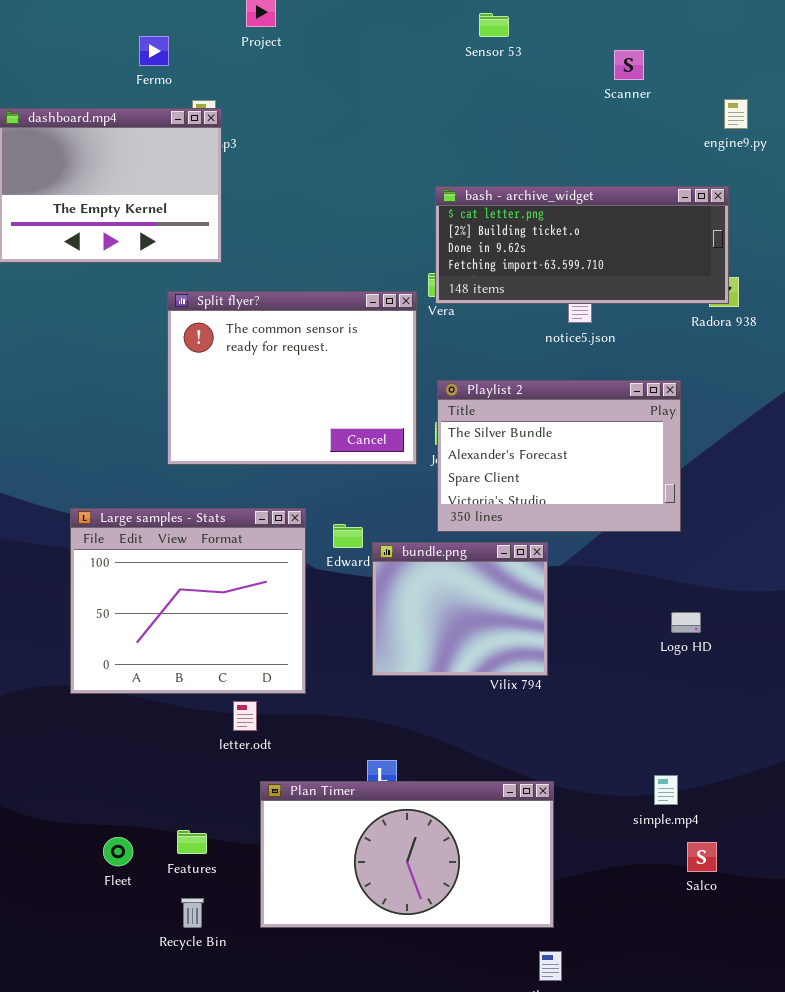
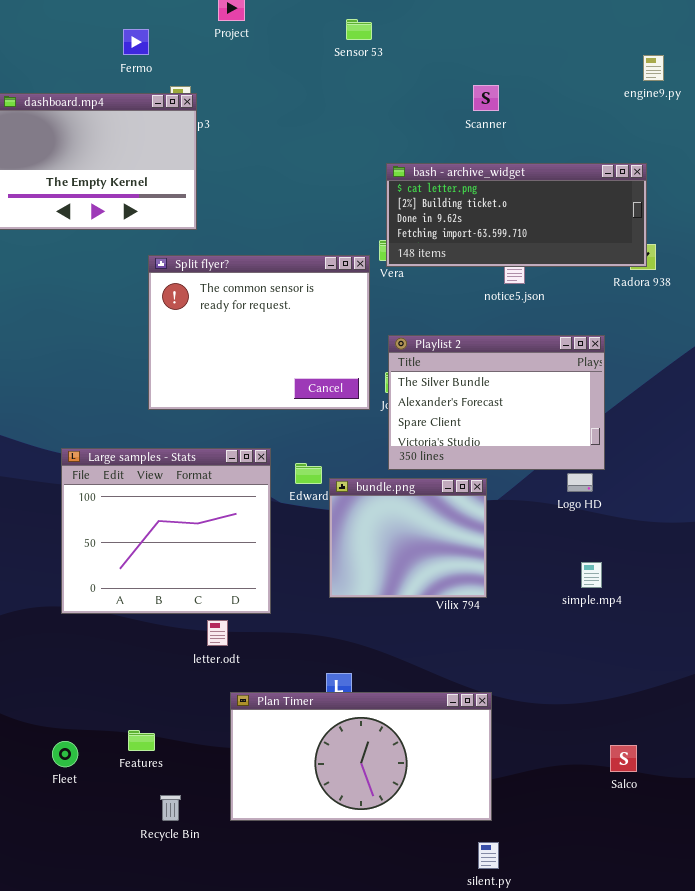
Sensor 53: [479,13,509,37] -> [346,19,372,40], moved
Scanner: [614,50,644,80] -> [473,85,499,111], moved
engine9.py: [724,99,748,129] -> [643,55,664,81], moved
Logo HD: [671,612,701,633] -> [567,473,593,492], moved
simple.mp4: [654,775,678,805] -> [581,562,602,588], moved
Features: [177,830,207,854] -> [128,730,155,751], moved
Fleet: [103,837,133,866] -> [52,741,78,767], moved

